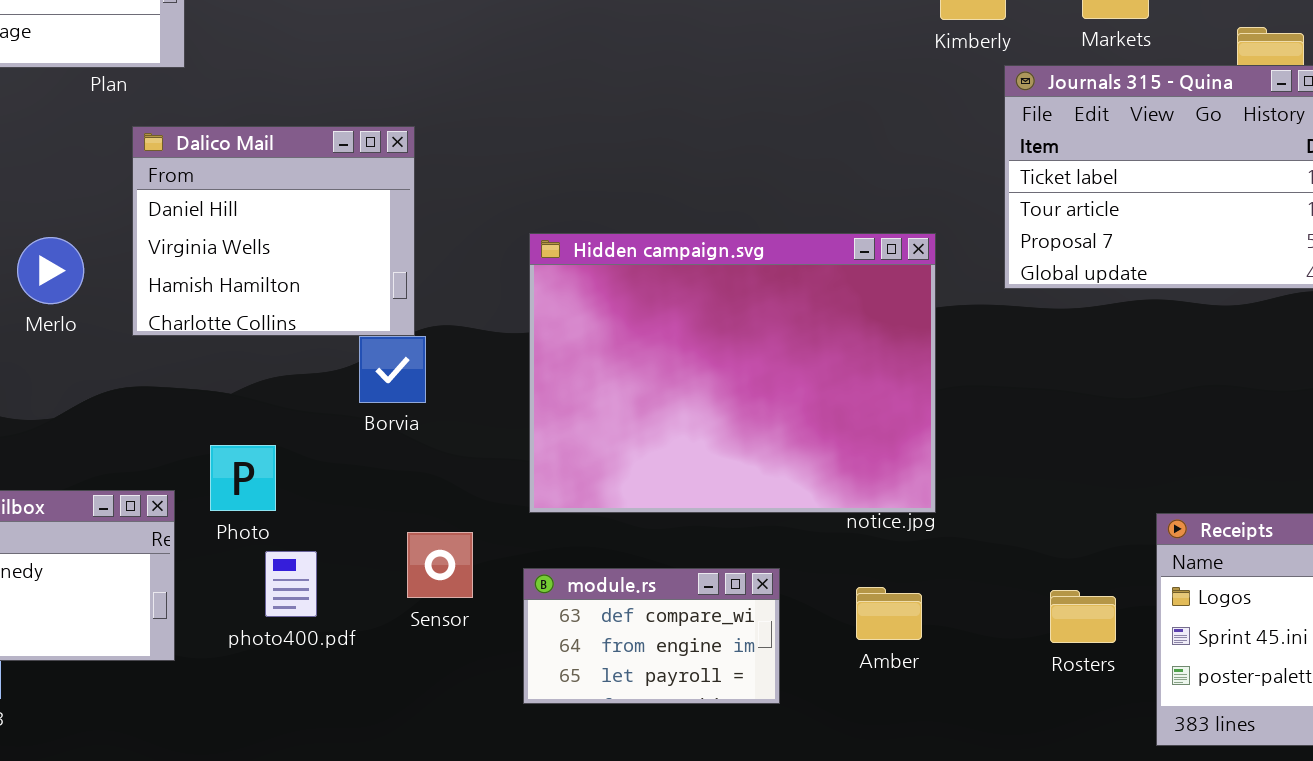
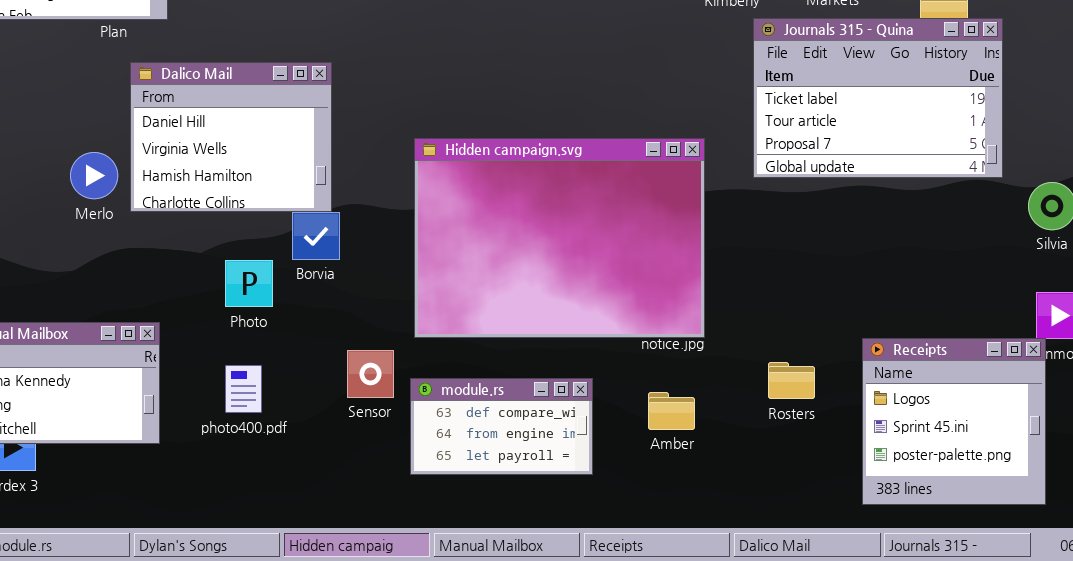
Merlo: [17,237,84,304] -> [70,152,118,199], moved
Photo: [210,445,276,511] -> [225,260,273,307], moved
Sensor: [407,532,473,598] -> [347,350,394,398], moved
Rosters: [1050,590,1116,643] -> [768,362,815,399], moved

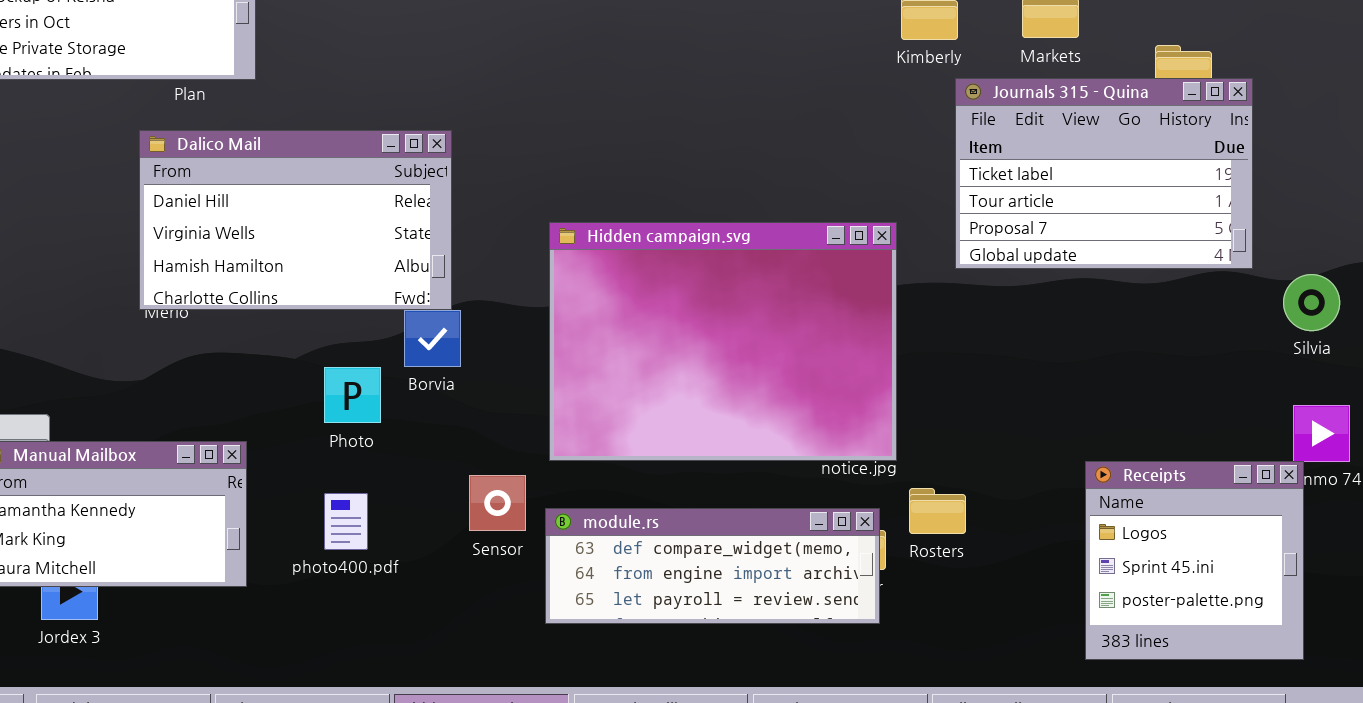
Dalico Mail: [130,62,332,212] -> [139,130,452,310], resized
Rosters: [768,362,815,399] -> [909,488,966,534], moved
module.rs: [410,378,593,475] -> [545,508,880,624], resized

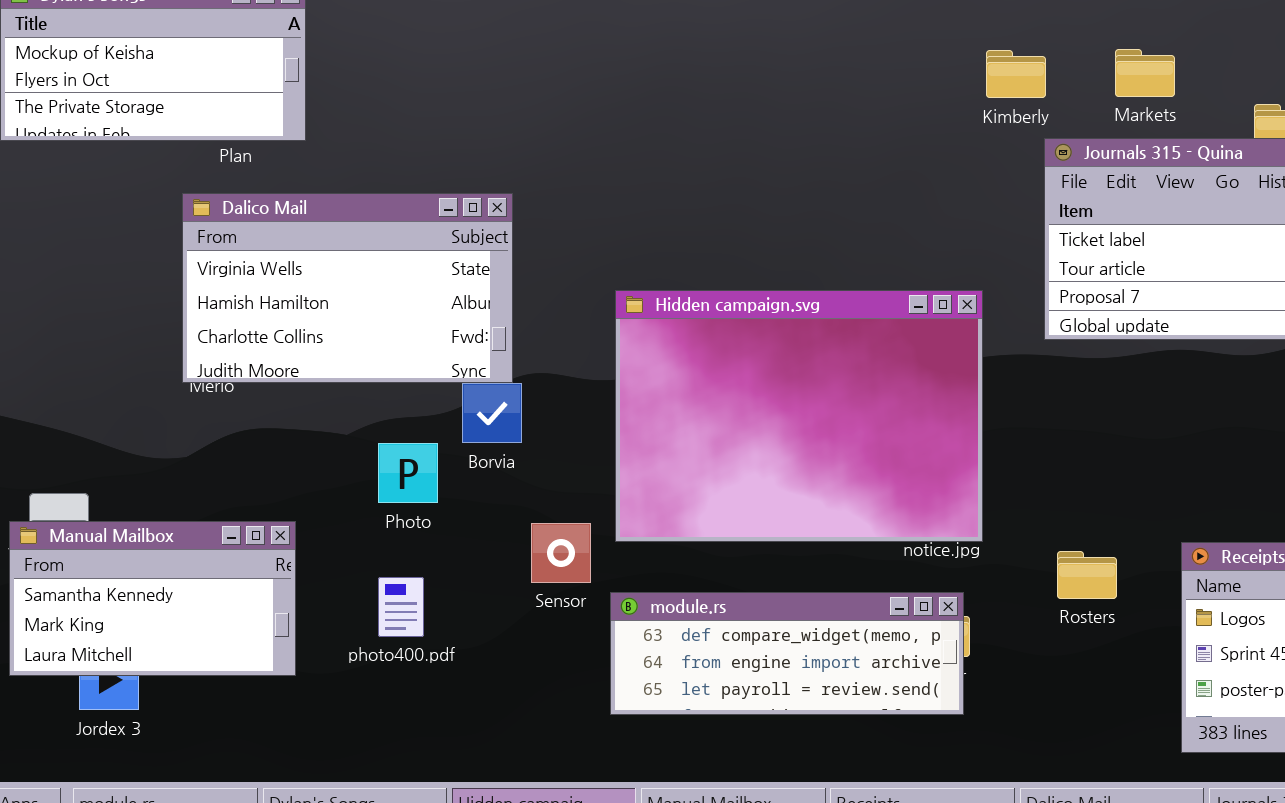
Dalico Mail: [139,130,452,310] -> [182,193,513,383], scrolled down 1 row
Sensor: [469,475,526,531] -> [531,523,591,583], moved
Rosters: [909,488,966,534] -> [1057,551,1117,599], moved

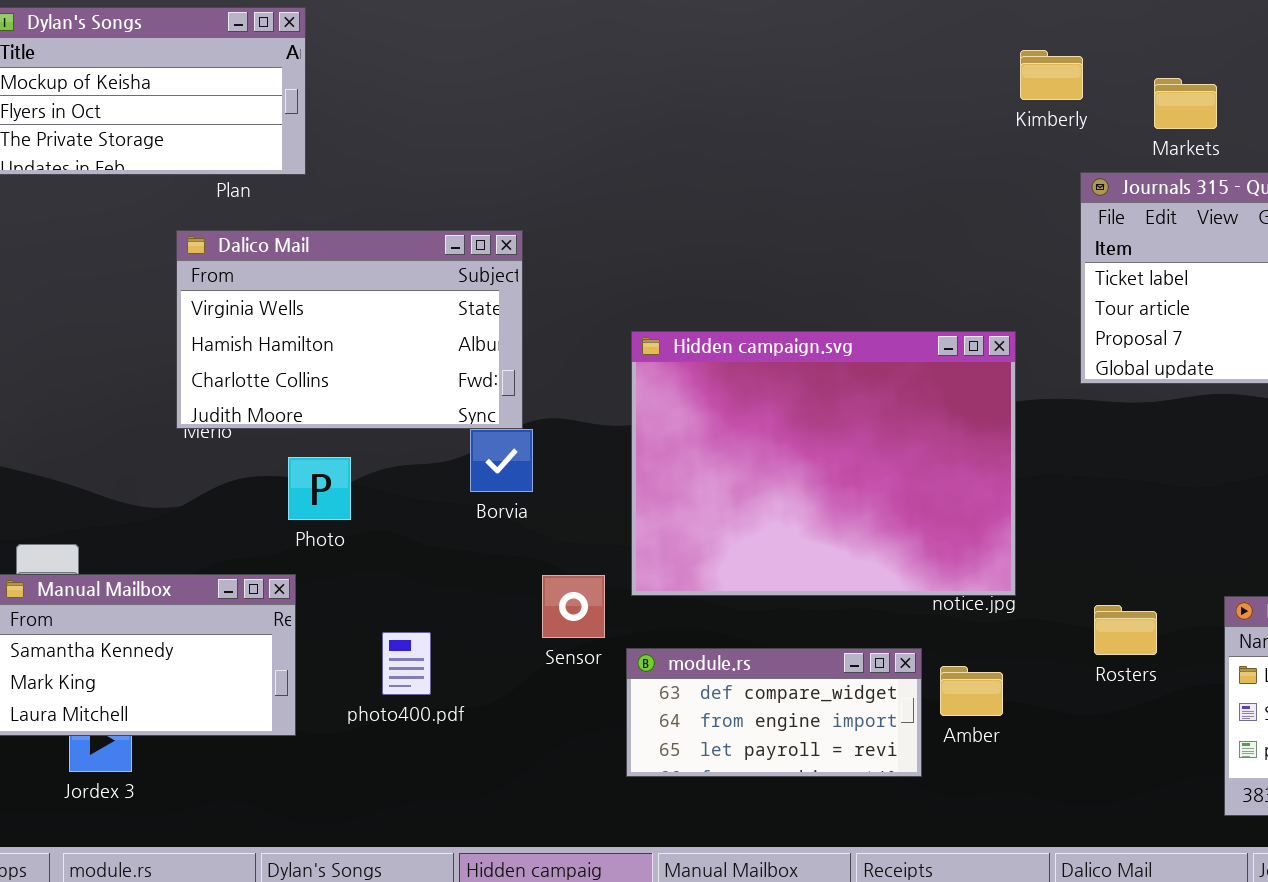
Kimberly: [986,50,1046,98] -> [1020,50,1083,100], moved
Photo: [378,443,438,503] -> [288,457,351,520], moved
module.rs: [610,592,964,715] -> [626,648,922,777], resized

